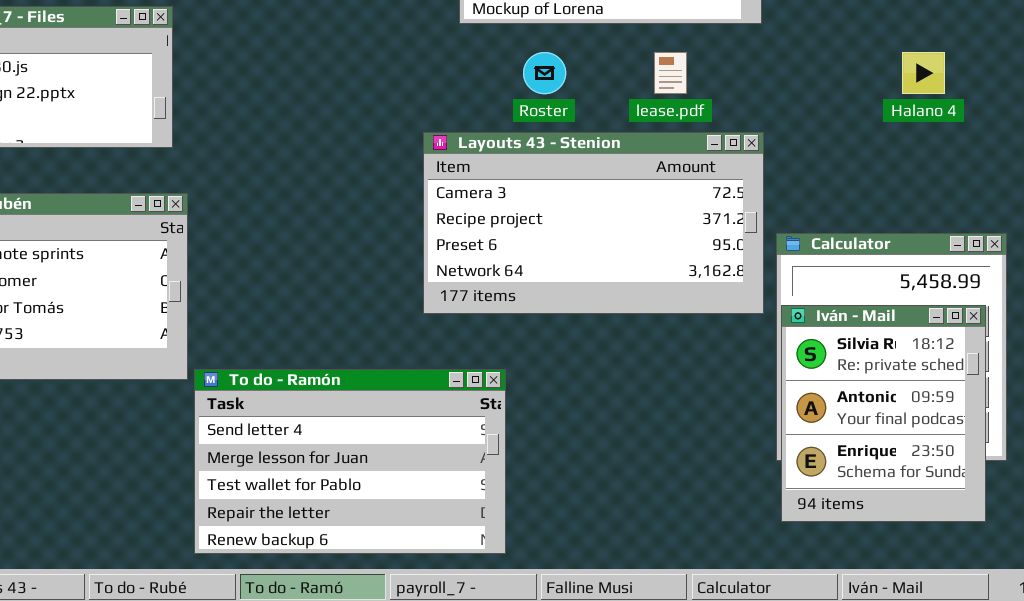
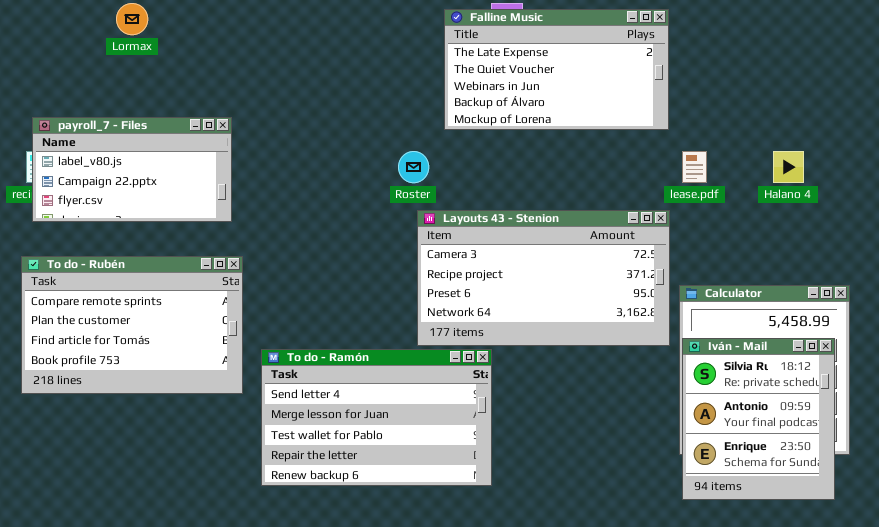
Roster: [523,52,566,94] -> [398,151,429,183], moved
lease.pdf: [654,52,687,94] -> [682,151,707,183], moved
To do - Ramón: [194,369,506,554] -> [261,349,492,486], moved

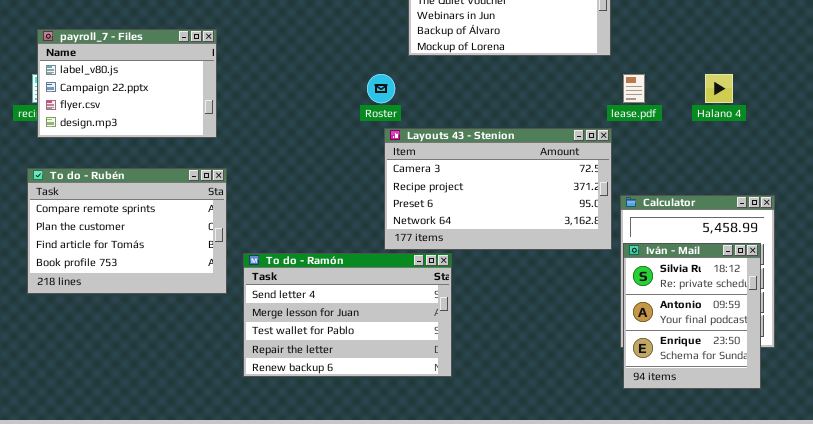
payroll_7 - Files: [32,117,232,222] -> [37,29,217,138], resized

